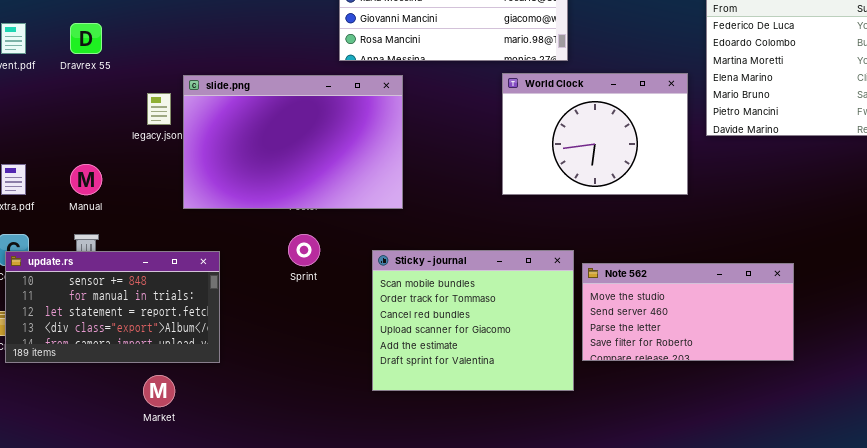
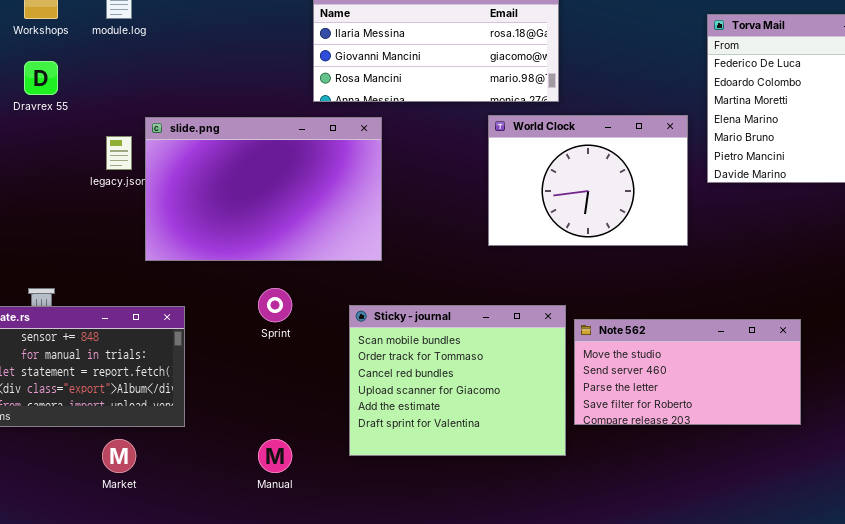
Manual: [70,164,102,195] -> [258,439,292,473], moved

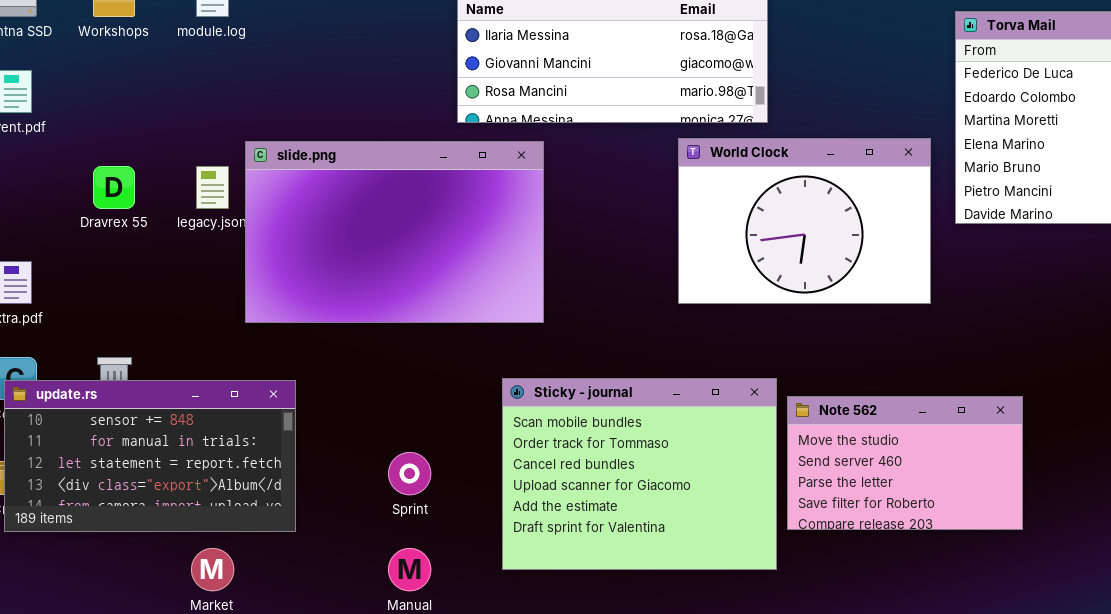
Dravrex 55: [24,61,58,95] -> [93,166,135,209], moved
Sprint: [258,288,292,322] -> [388,452,431,495], moved
Note 562: [574,319,801,425] -> [787,396,1023,530], resized

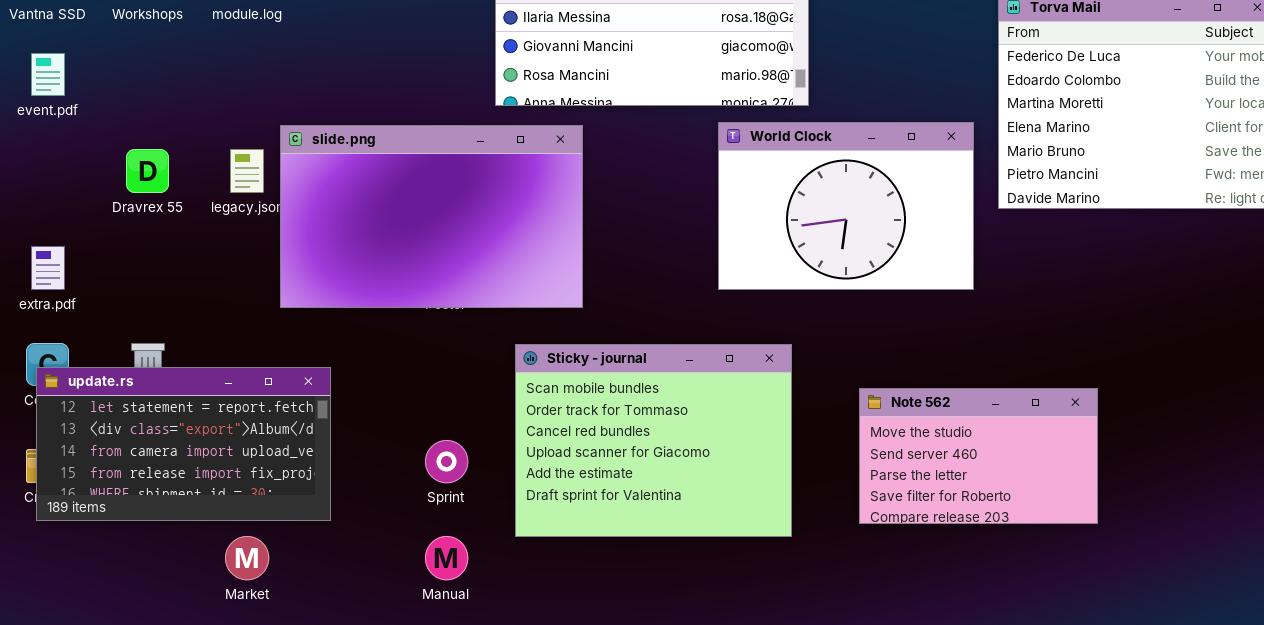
Sticky - journal: [502,378,777,570] -> [515,344,792,537], moved
update.rs: [4,380,296,532] -> [36,367,331,521], scrolled down 2 rows
Note 562: [787,396,1023,530] -> [859,388,1098,524], moved

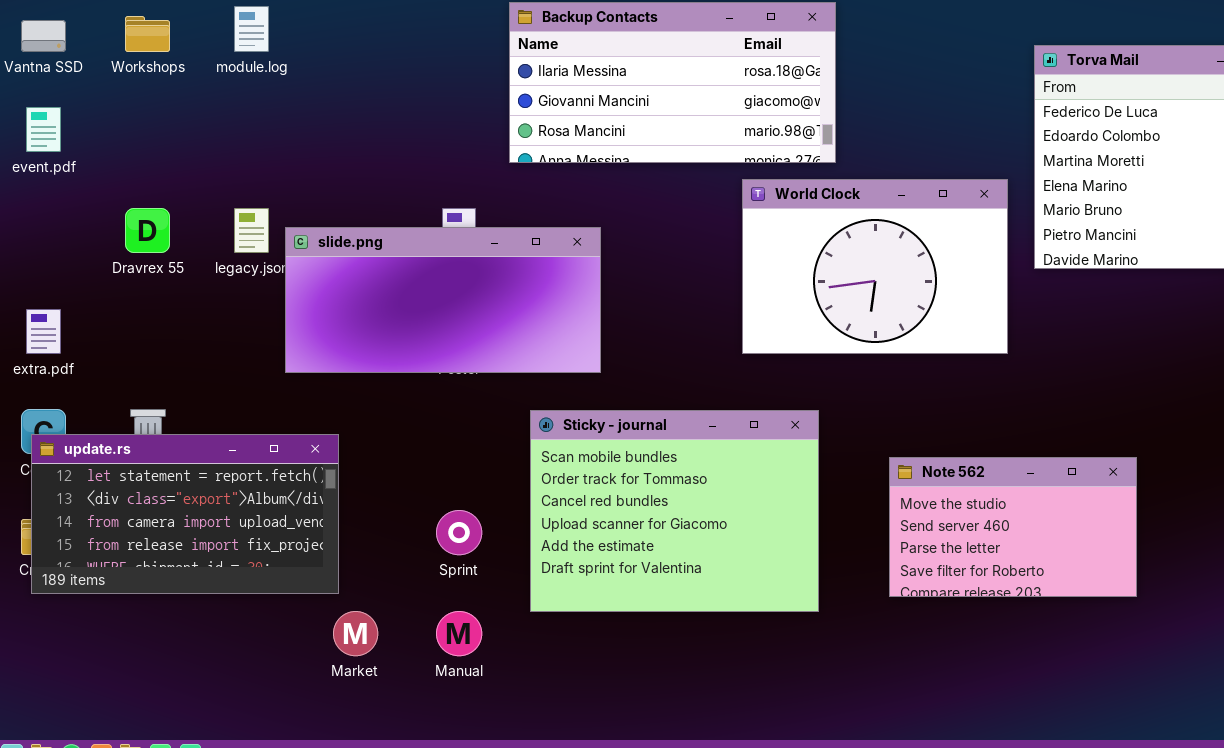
slide.png: [280,125,583,308] -> [285,227,601,373], resized
Market: [225,536,269,580] -> [333,611,378,656], moved

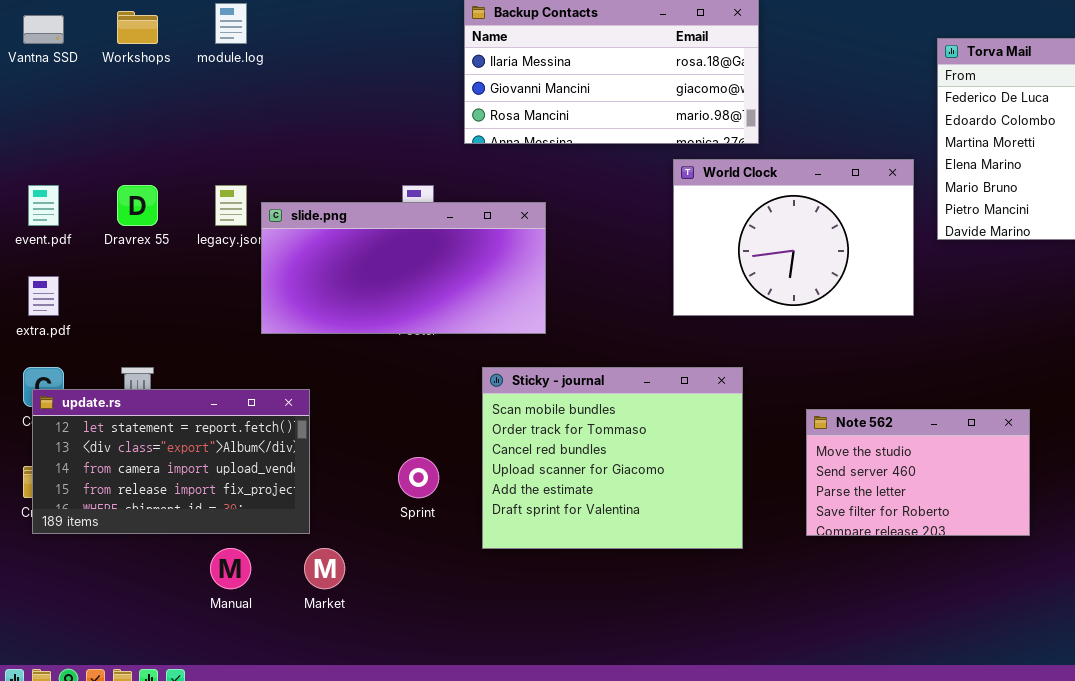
event.pdf: [26,107,61,152] -> [28,185,59,226], moved
Manual: [436,611,482,656] -> [210,548,251,589], moved

